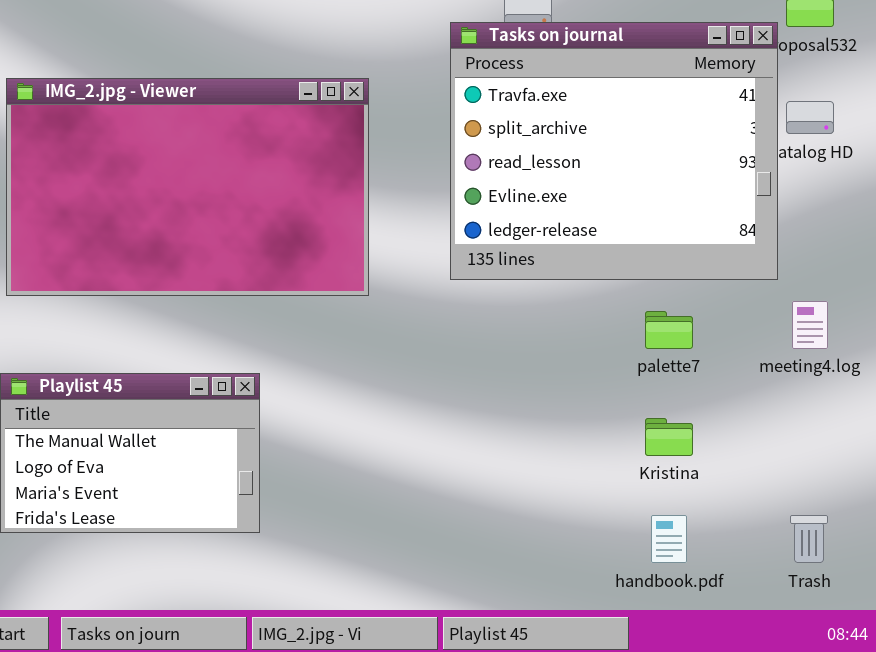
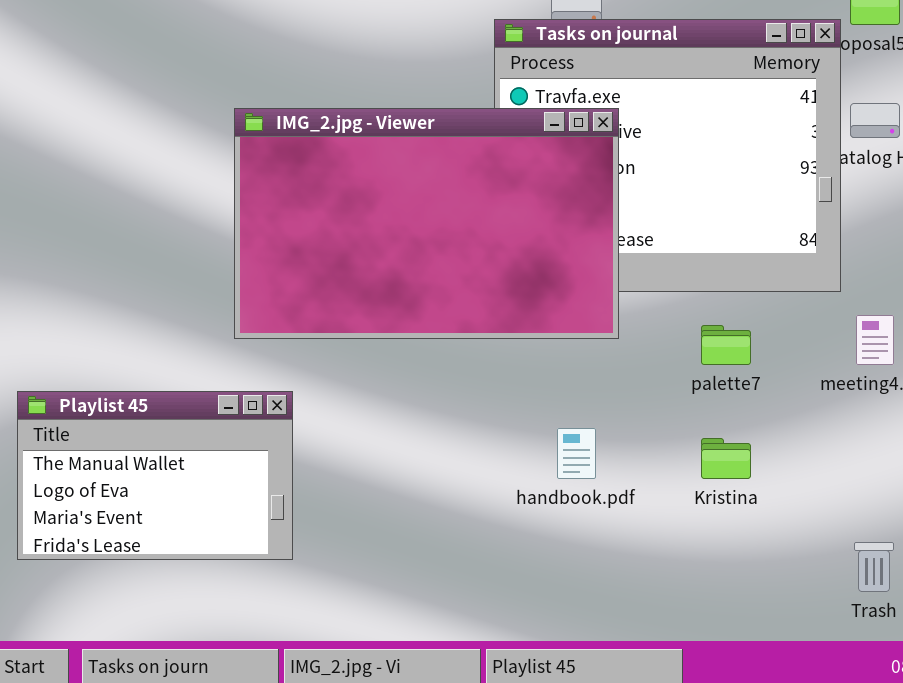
IMG_2.jpg - Viewer: [6,78,369,296] -> [234,108,619,339], moved
handbook.pdf: [651,515,687,563] -> [557,428,596,479], moved

